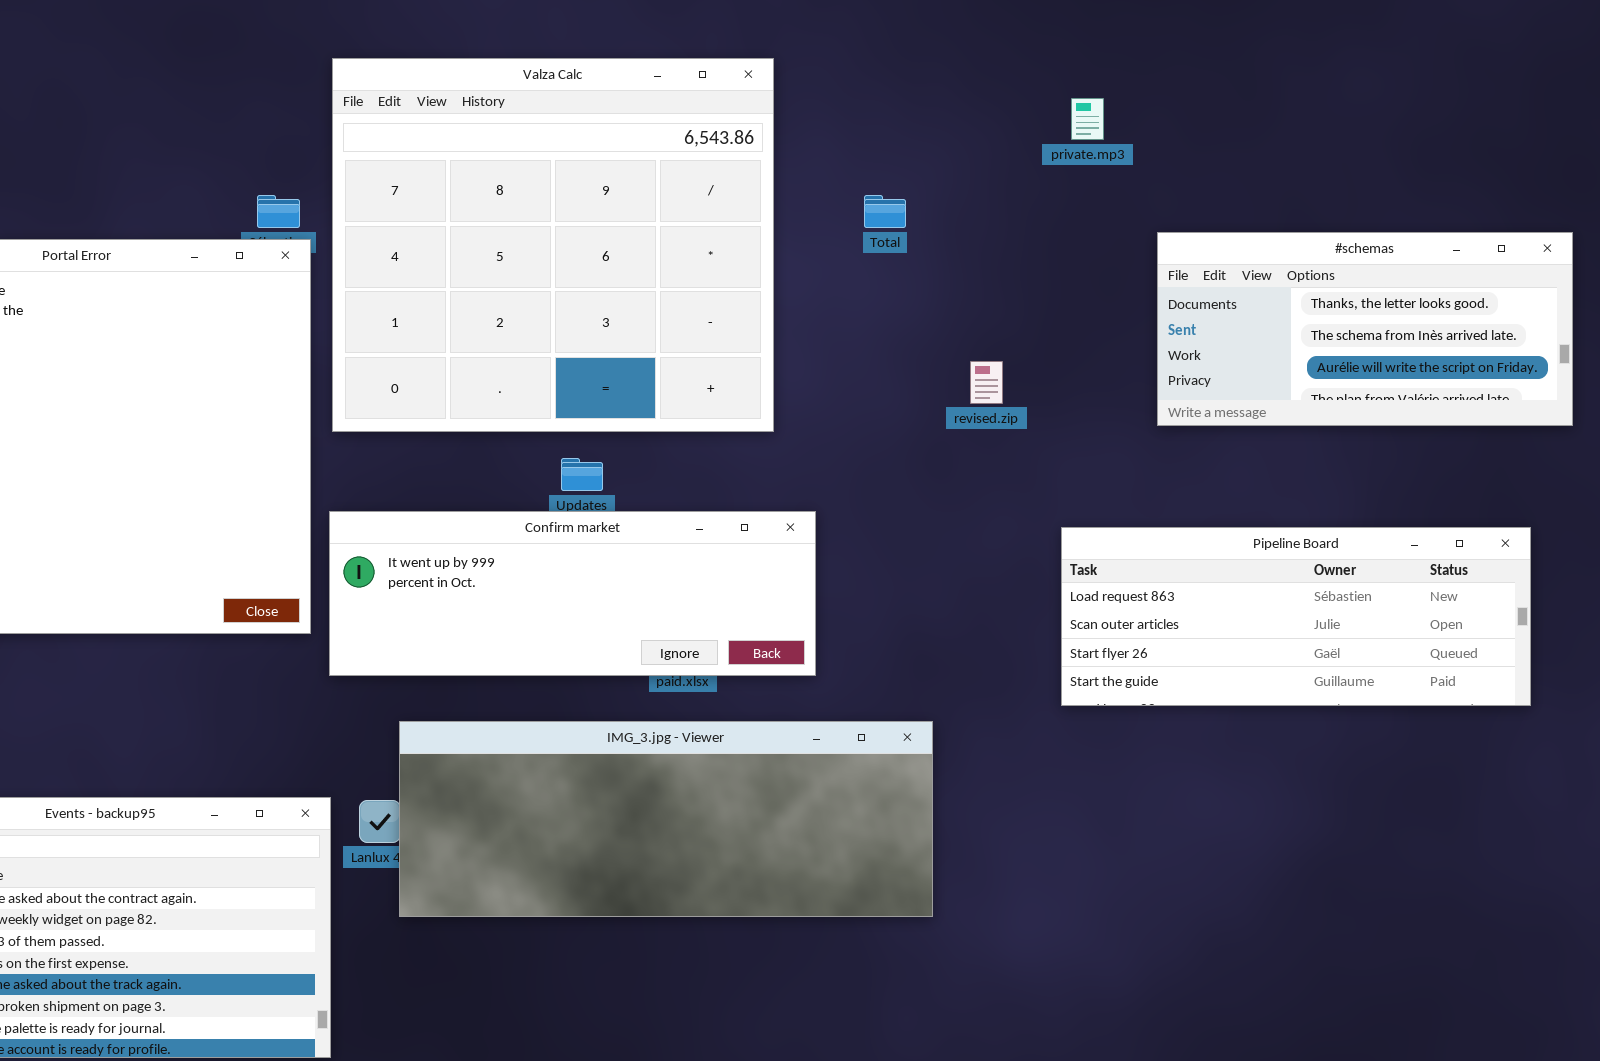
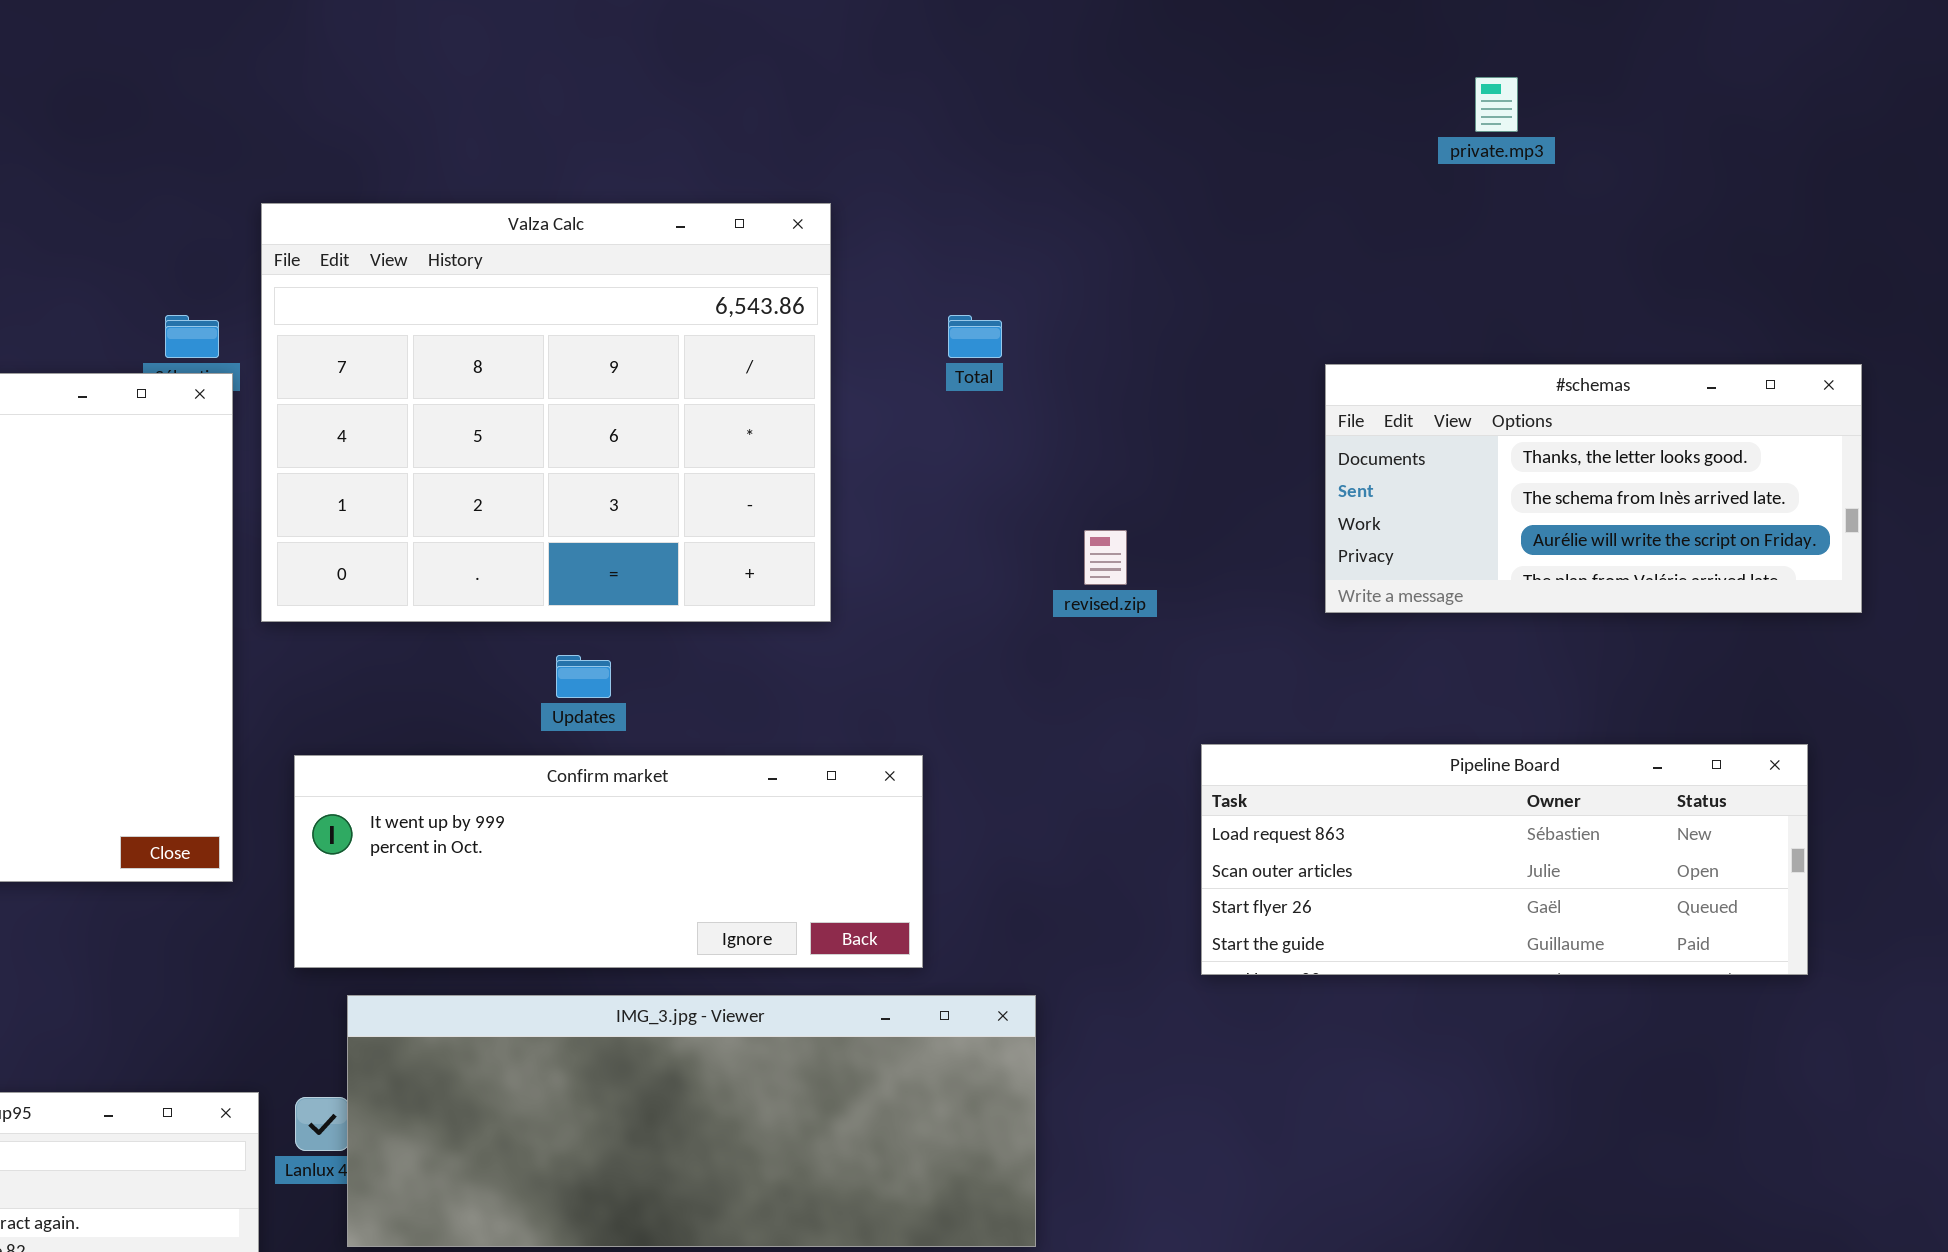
Valza Calc: [332,58,774,432] -> [261,203,831,622], resized
private.mp3: [1071,98,1104,140] -> [1475,77,1518,132], moved
Confirm market: [329,511,816,676] -> [294,755,923,968], moved

